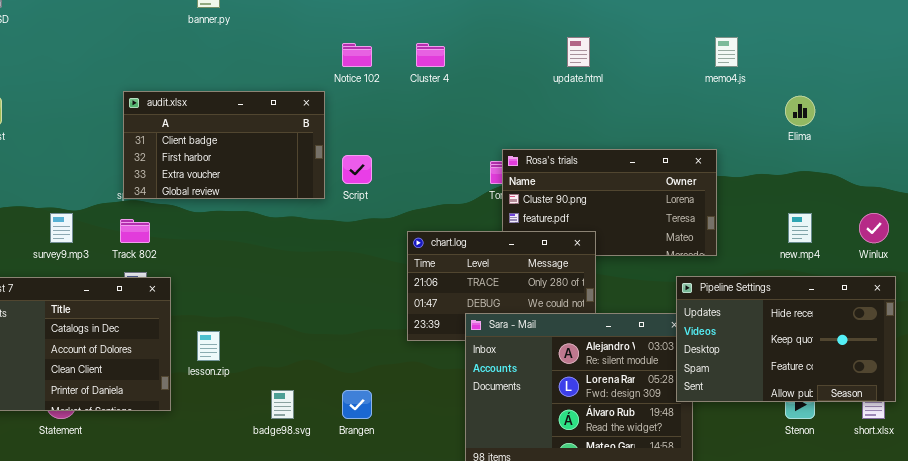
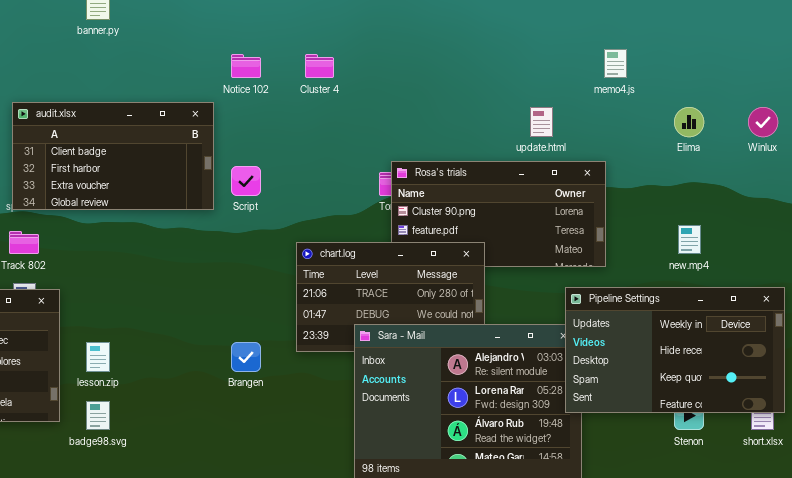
update.html: [567,37,590,67] -> [530,107,553,137], moved
Winlux: [859,213,889,243] -> [748,107,778,137], moved
Pipeline Settings: [676,276,896,402] -> [565,287,785,413], scrolled up 1 row
badge98.svg: [271,390,294,419] -> [86,401,110,430], moved
Brangen: [342,390,372,419] -> [231,342,261,372], moved

